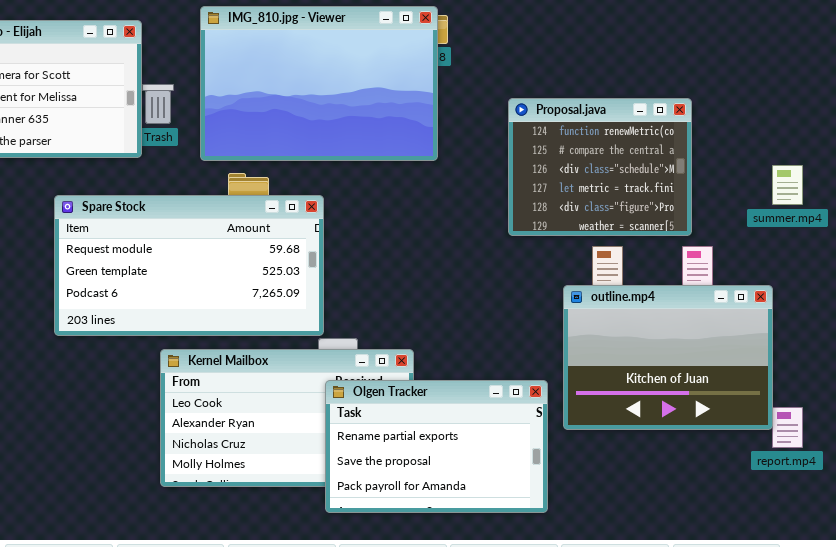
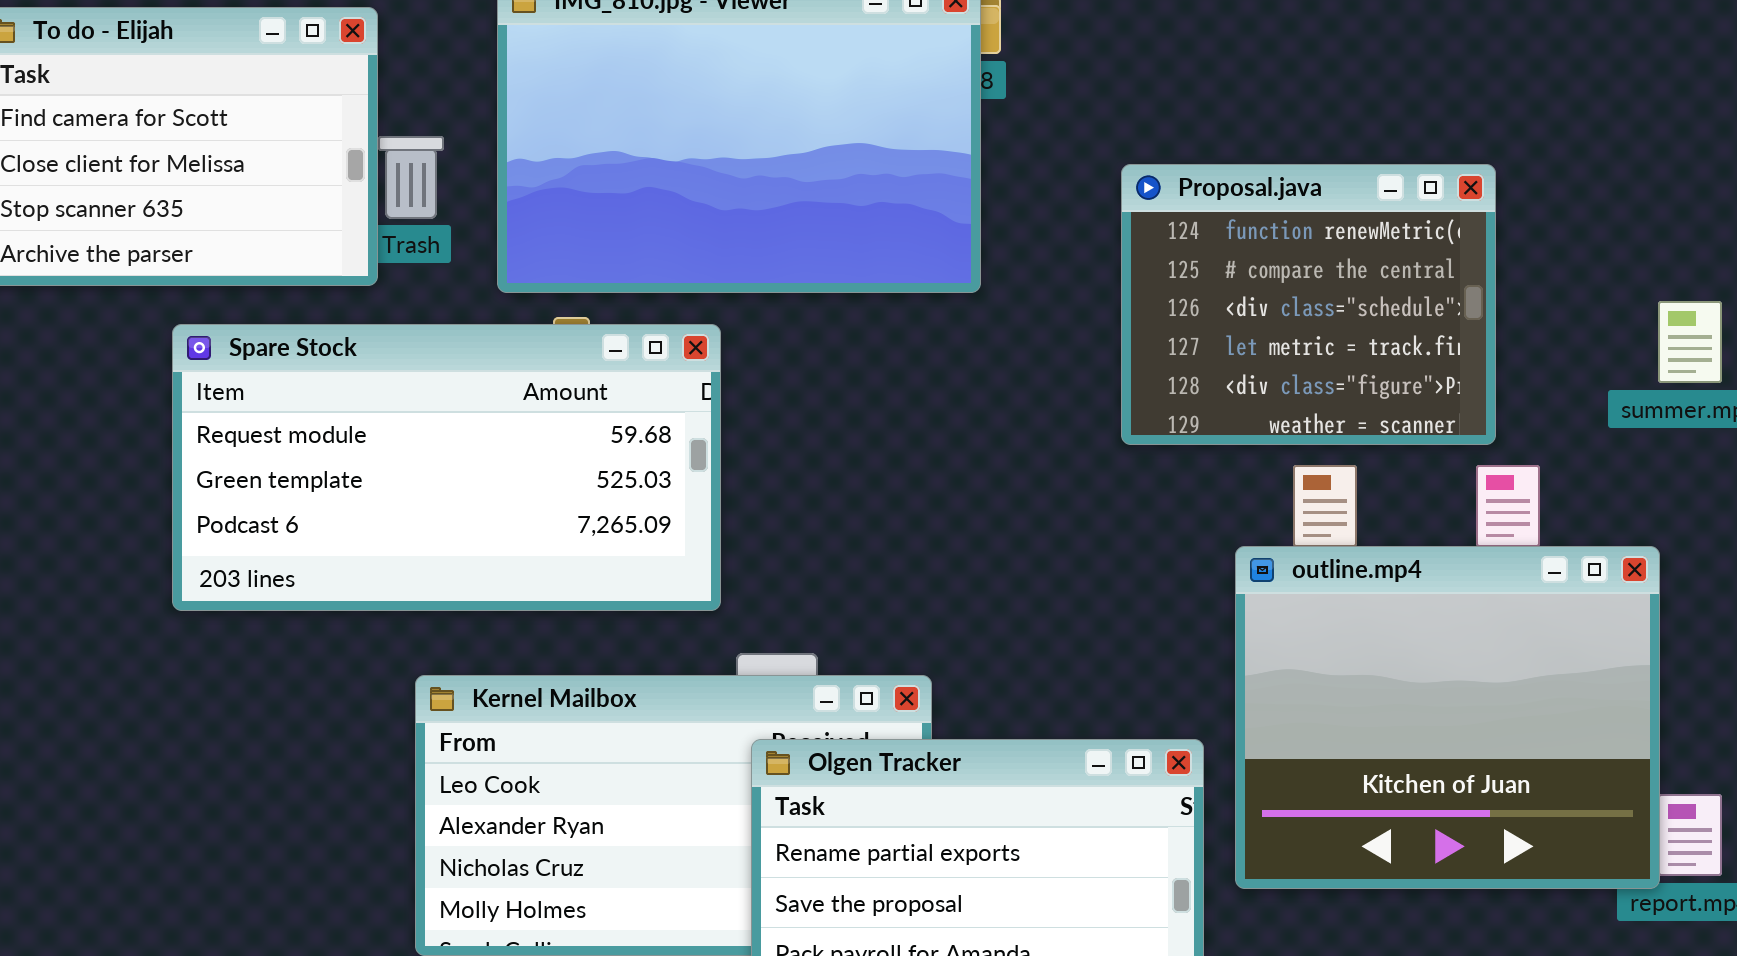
Spare Stock: [54,195,324,336] -> [172,324,721,611], moved
outline.mp4: [563,285,773,430] -> [1235,546,1660,889], resized

